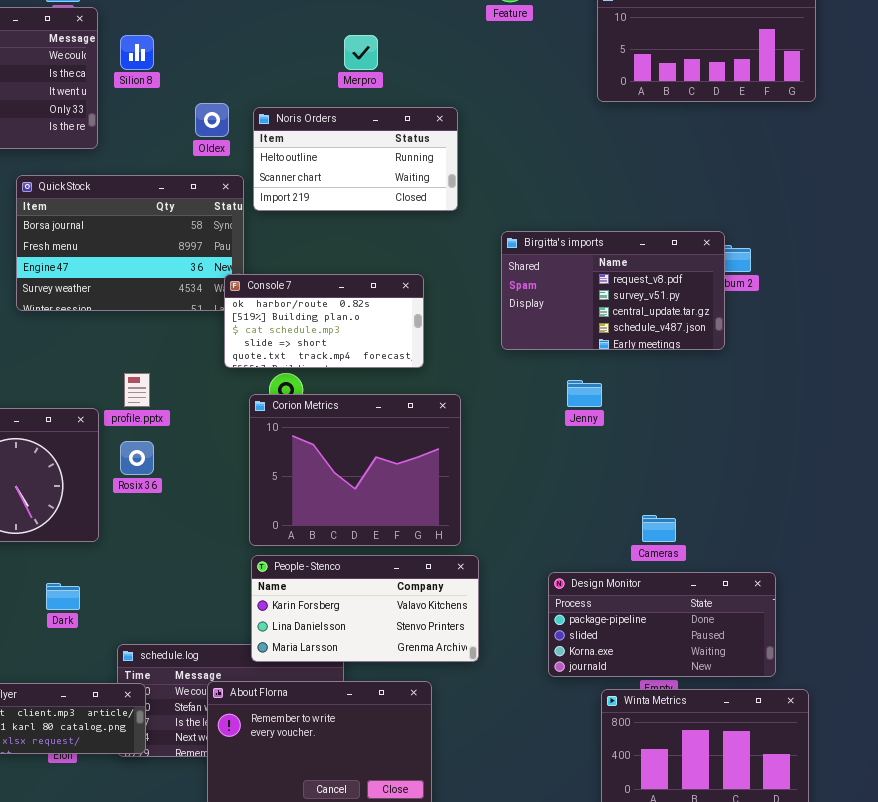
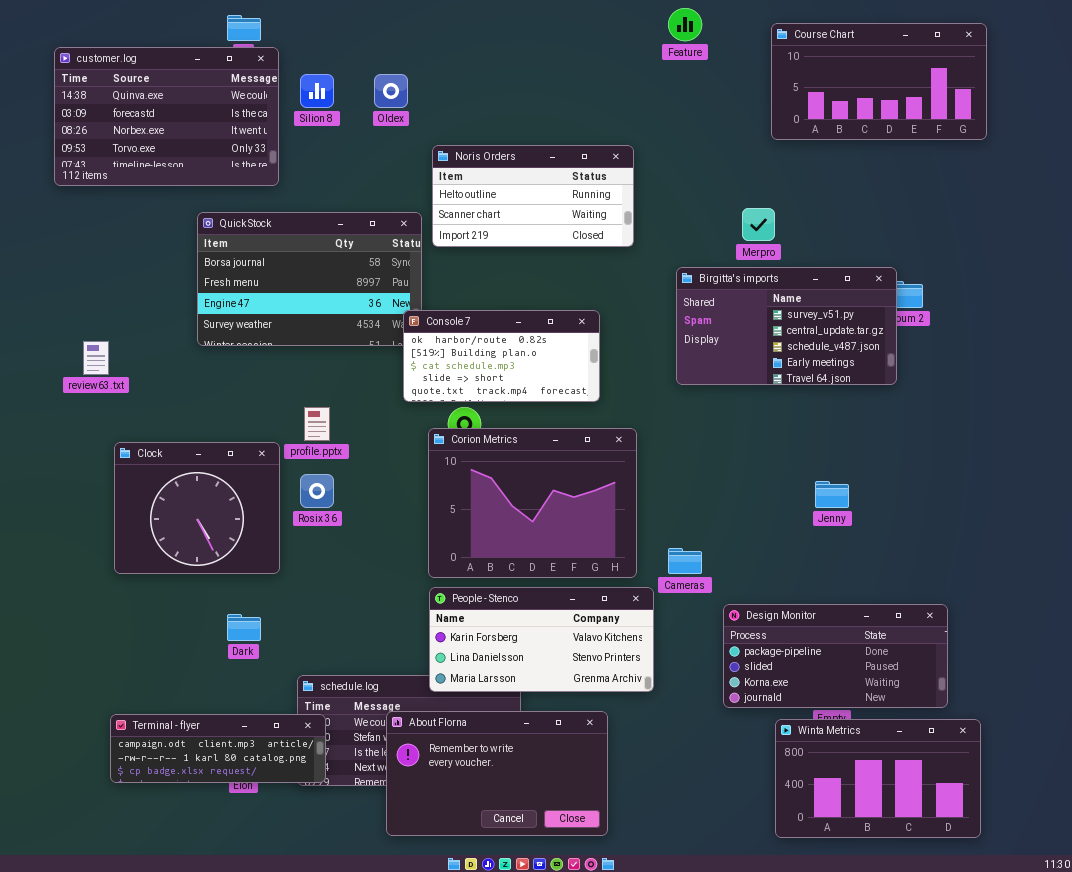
Merpro: [344,35,378,70] -> [742,208,775,241], moved
Oldex: [195,103,229,137] -> [374,74,408,108], moved
Birgitta's imports: [501,231,725,350] -> [676,267,897,385], scrolled down 1 row
Jenny: [567,380,602,407] -> [815,481,849,508], moved
Cameras: [642,515,676,542] -> [668,548,702,574], moved

